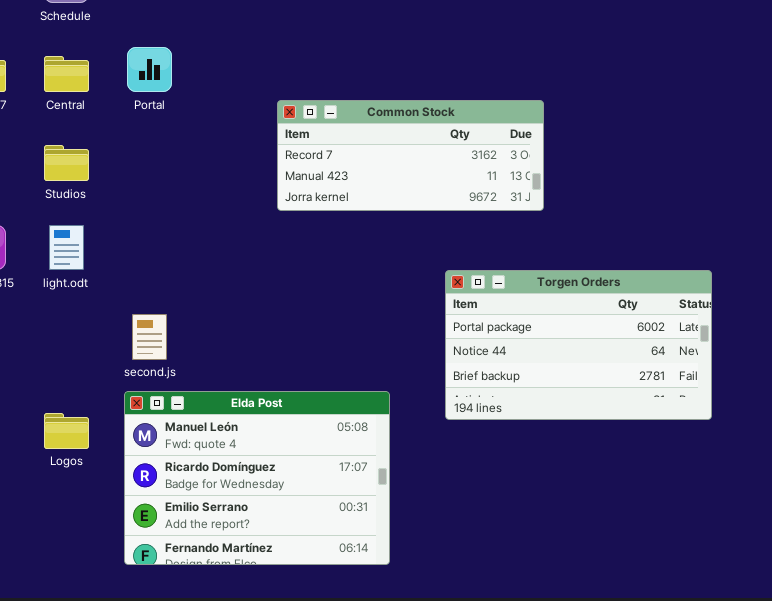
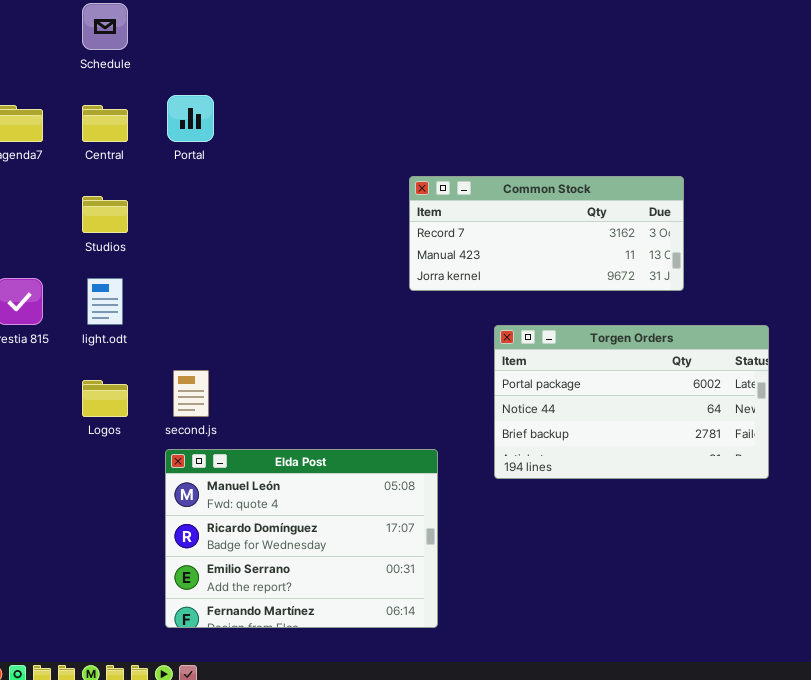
Common Stock: [277,100,544,211] -> [409,176,684,291], moved
Logos: [44,413,89,449] -> [82,380,128,417], moved

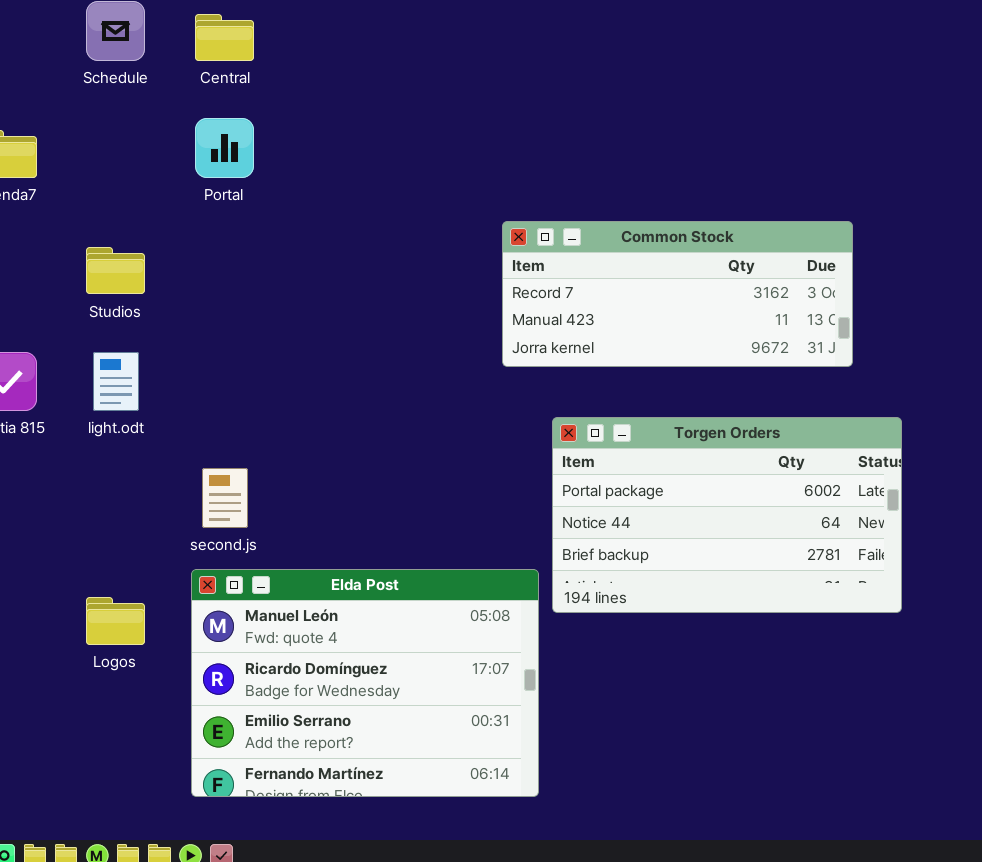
Central: [82,105,128,142] -> [195,14,254,61], moved
Torgen Orders: [494,325,769,479] -> [552,417,902,613], moved
Logos: [82,380,128,417] -> [86,597,145,645], moved

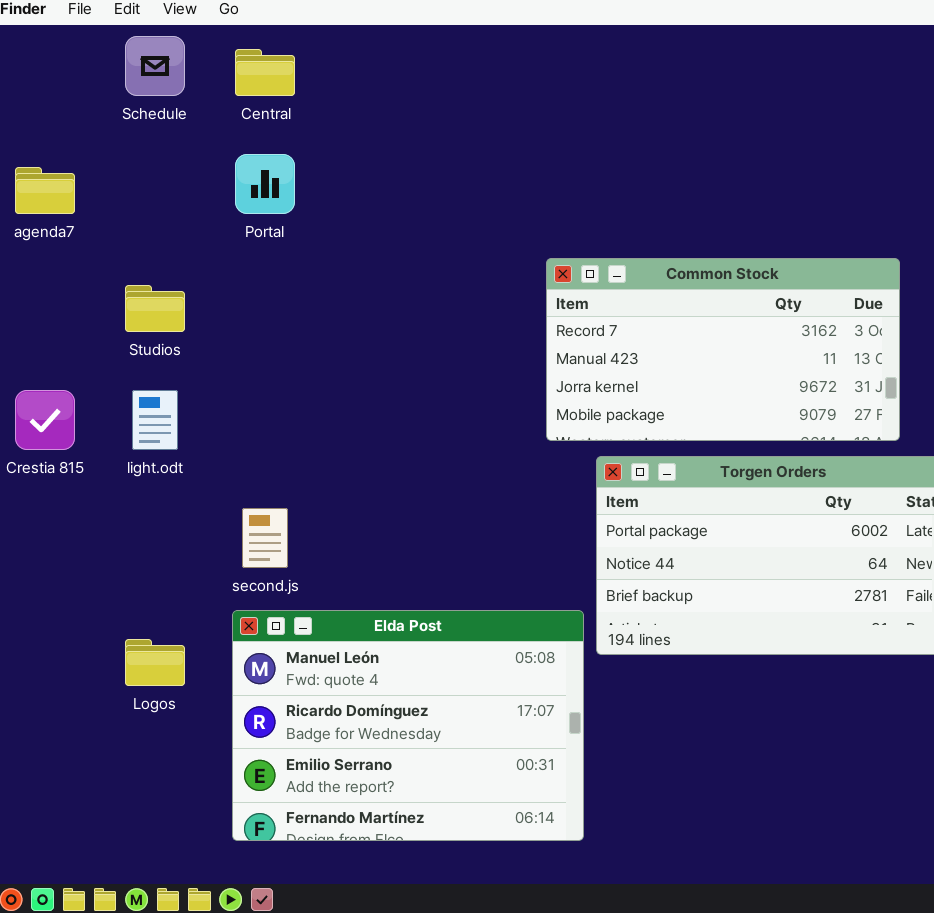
Common Stock: [502,221,853,367] -> [546,258,900,441], resized

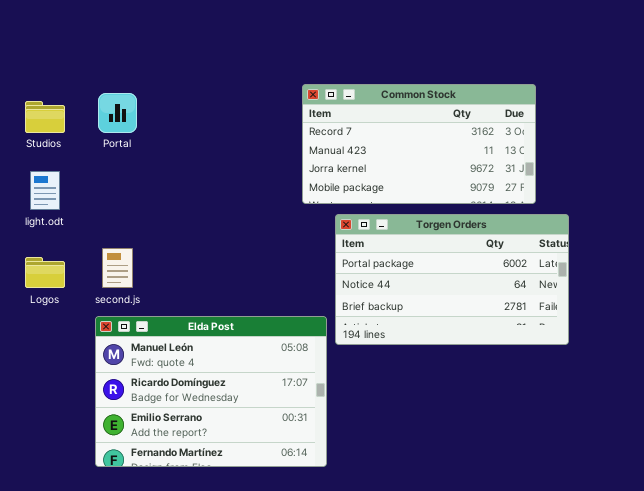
Portal: [235,154,295,214] -> [98,93,137,133], moved
Logos: [125,639,185,686] -> [25,257,65,288], moved

